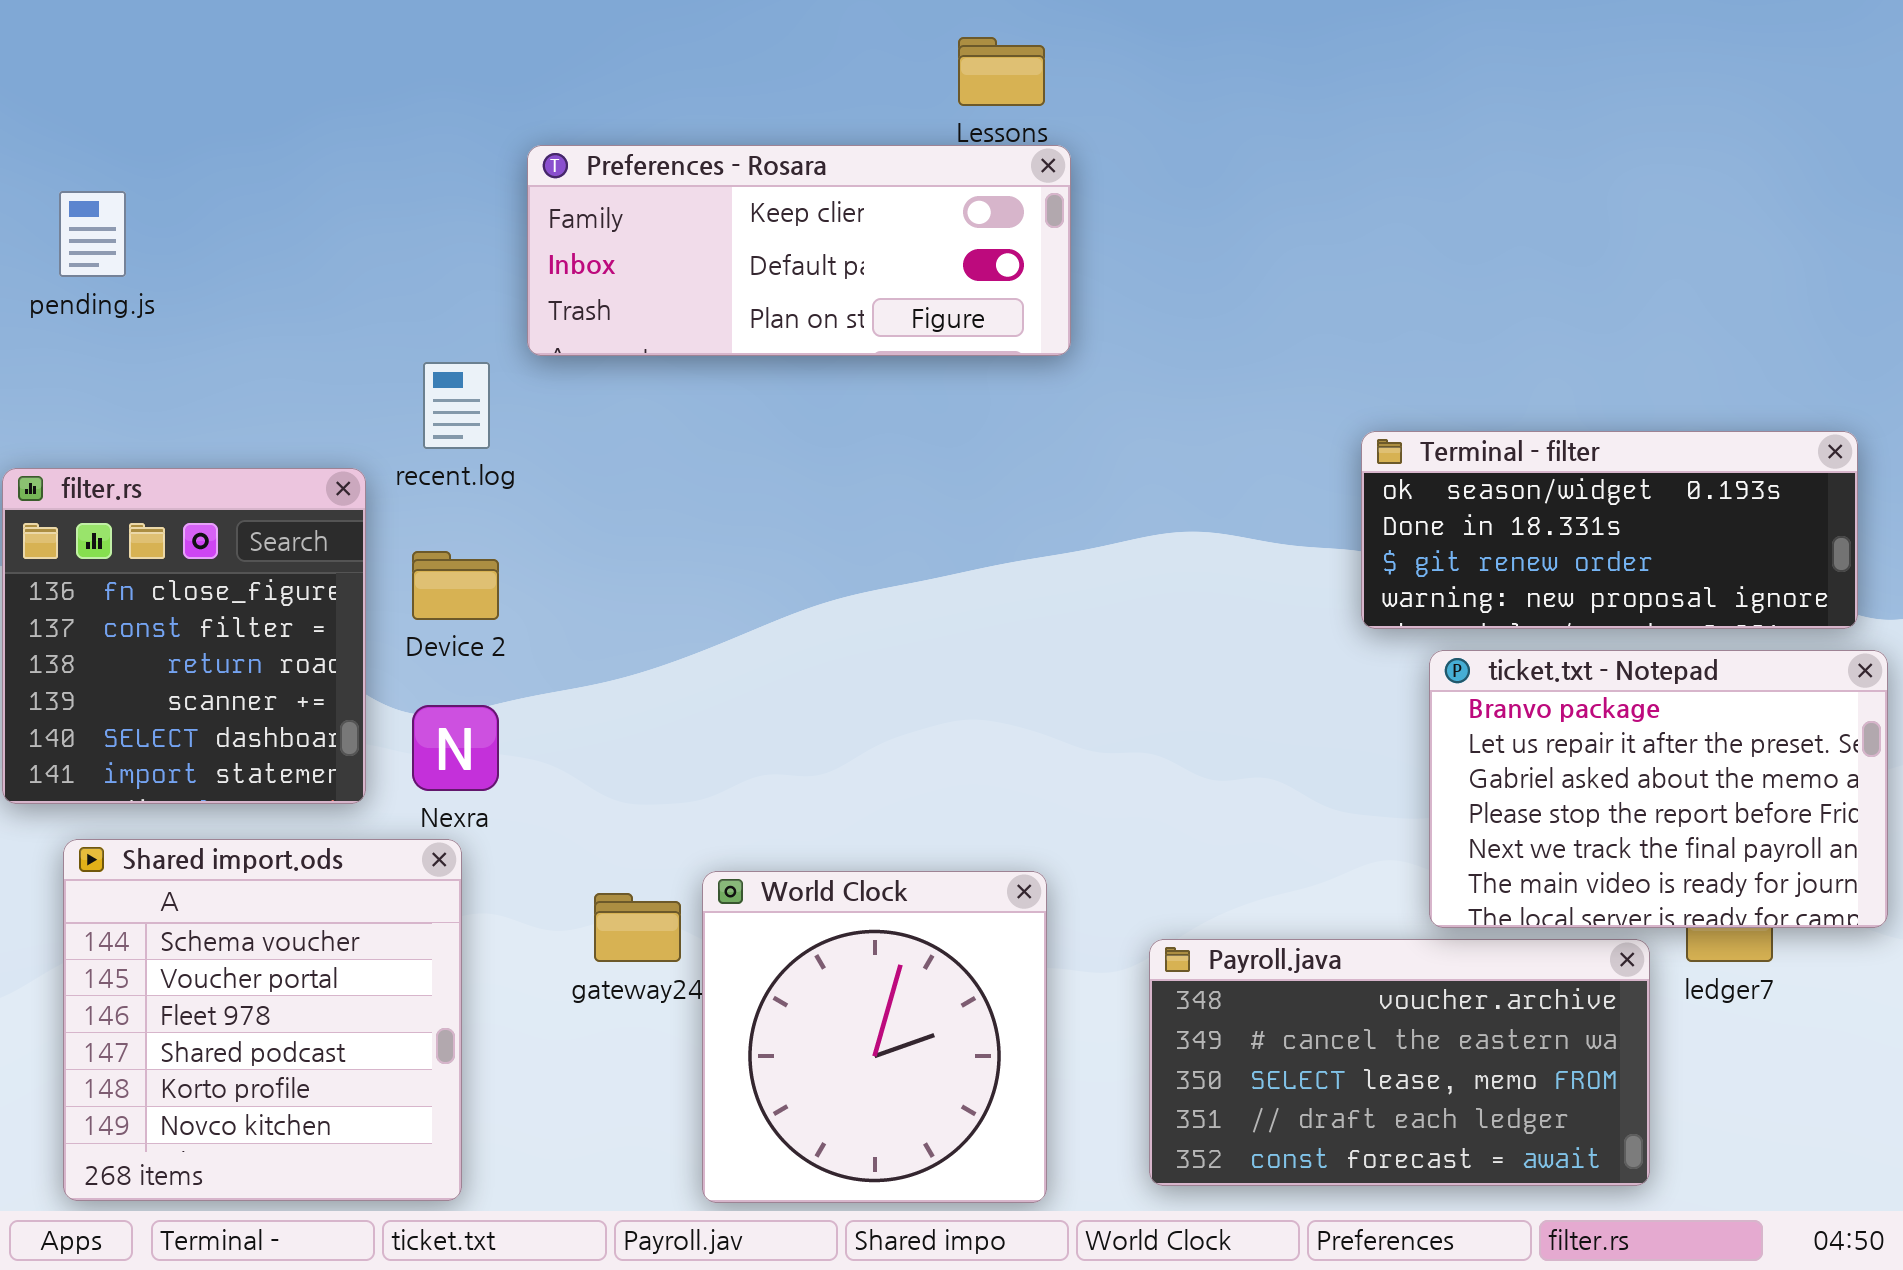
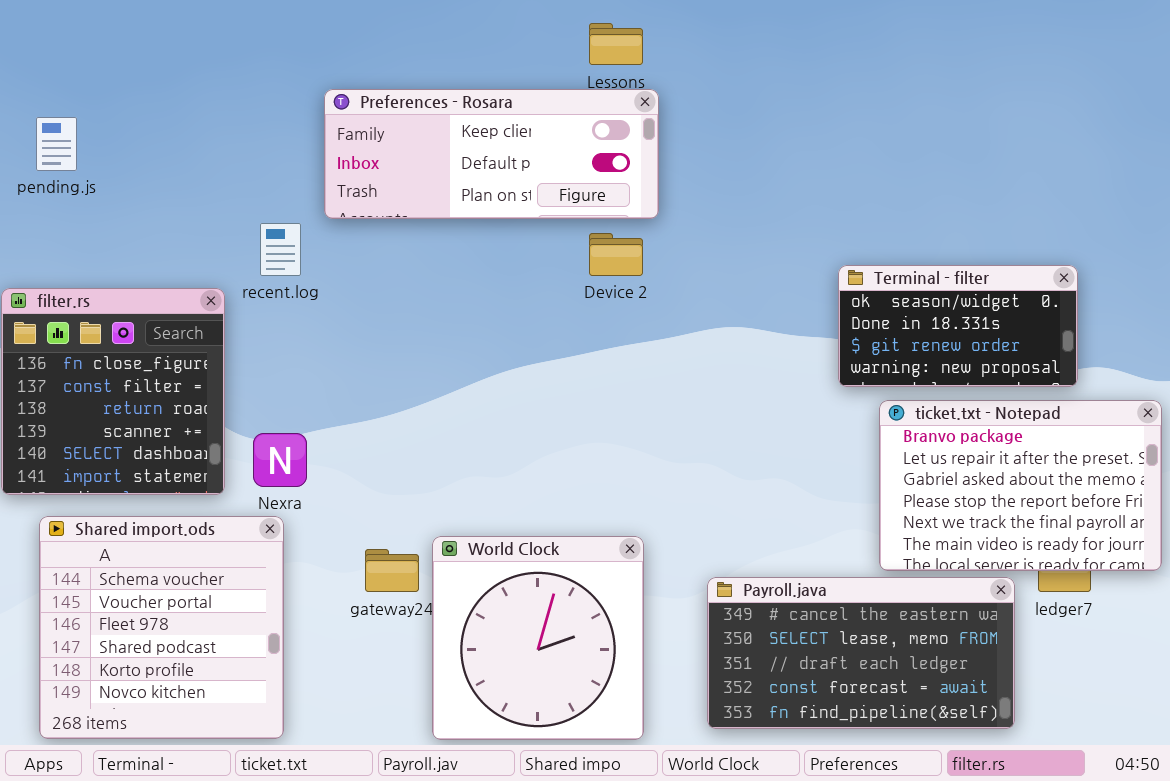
Terminal - filter: [1361,431,1858,629] -> [838,265,1078,387], resized
Device 2: [412,551,499,620] -> [589,233,643,276], moved
Payroll.java: [1149,939,1650,1186] -> [707,577,1015,729], scrolled down 1 row

